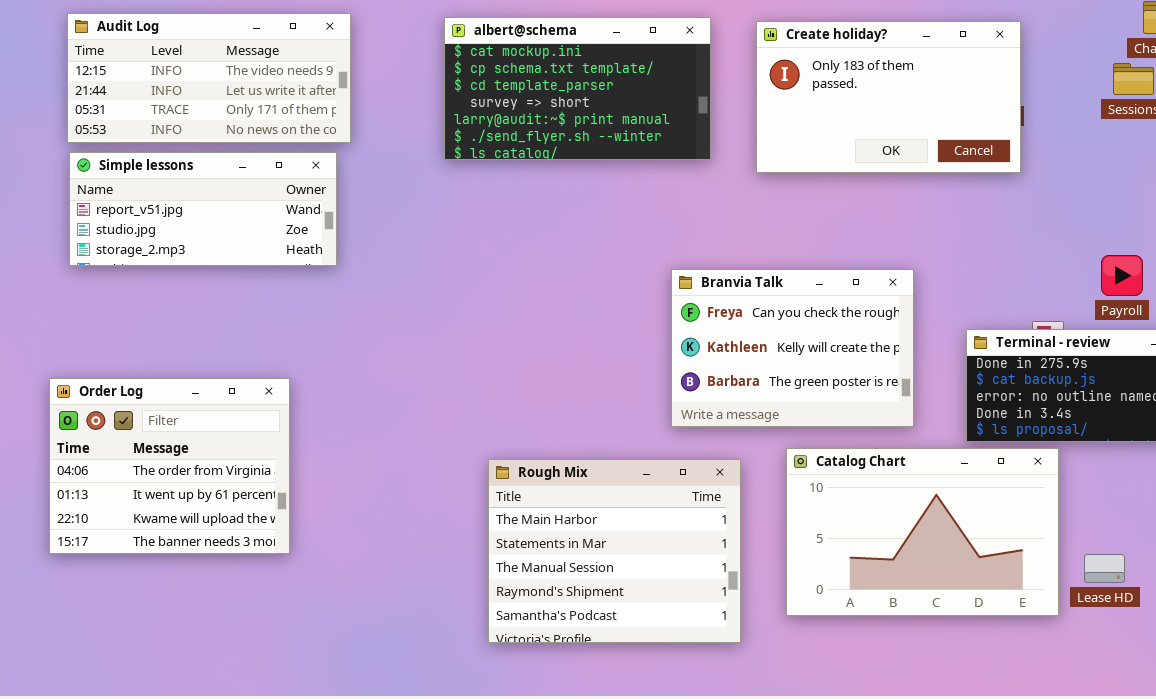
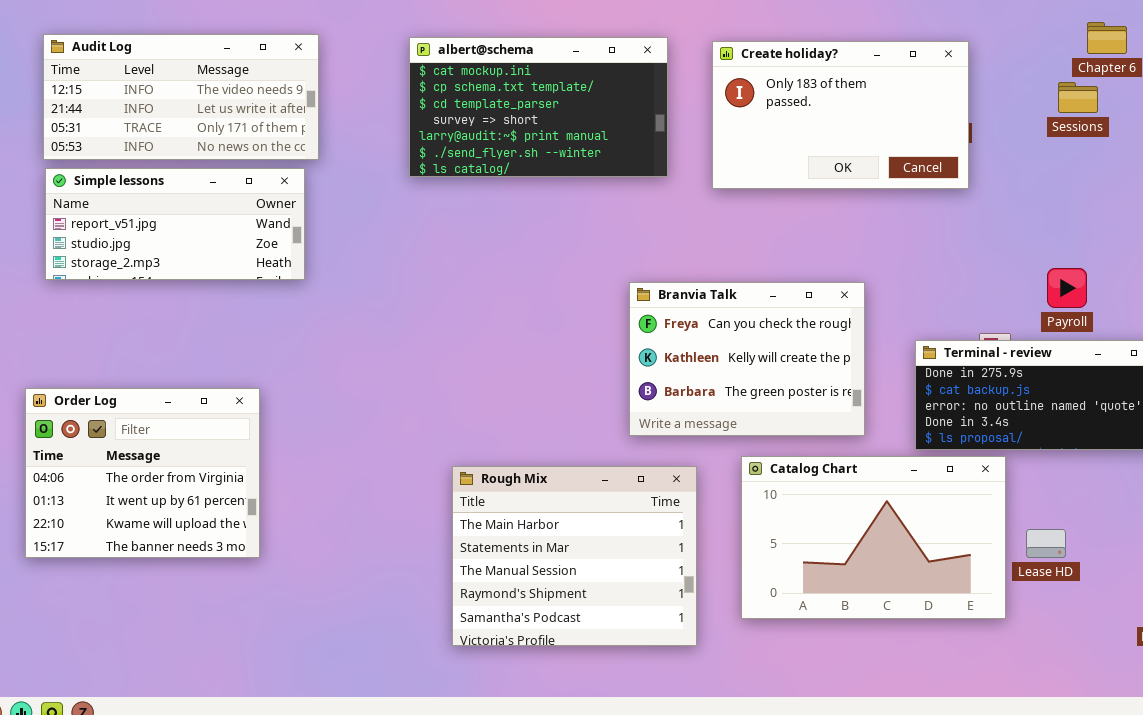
Lease HD: [1084,554,1125,583] -> [1026,529,1066,558], moved

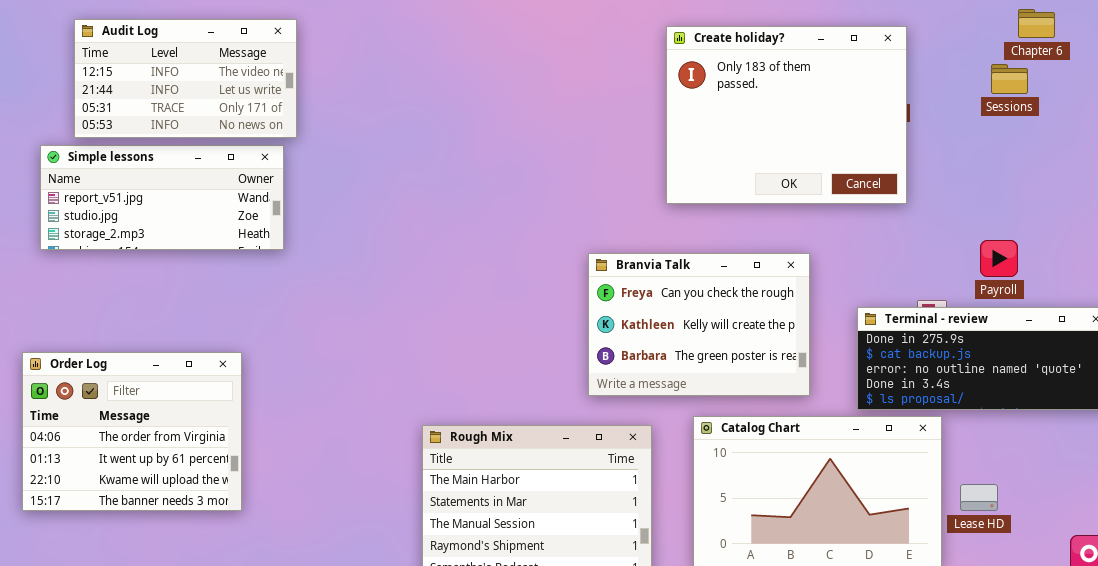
Audit Log: [43,34,319,160] -> [74,19,297,138], resized
albert@schema: [409,37,668,177] -> none, closed
Create holiday?: [712,41,969,189] -> [666,26,907,204], resized

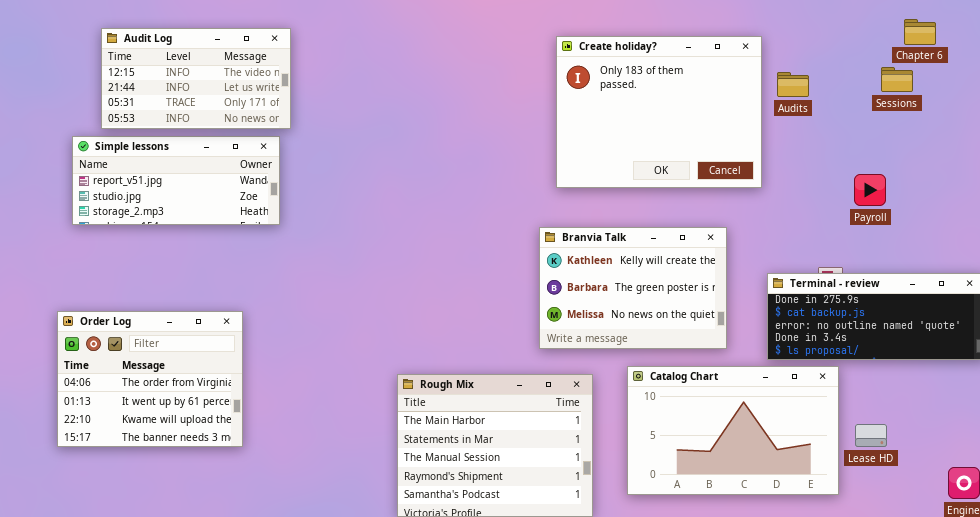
Create holiday?: [666,26,907,204] -> [556,36,762,188], moved
Payroll: [980,240,1018,277] -> [854,174,886,206], moved
Branvia Talk: [588,253,810,396] -> [539,227,727,349], scrolled down 1 row

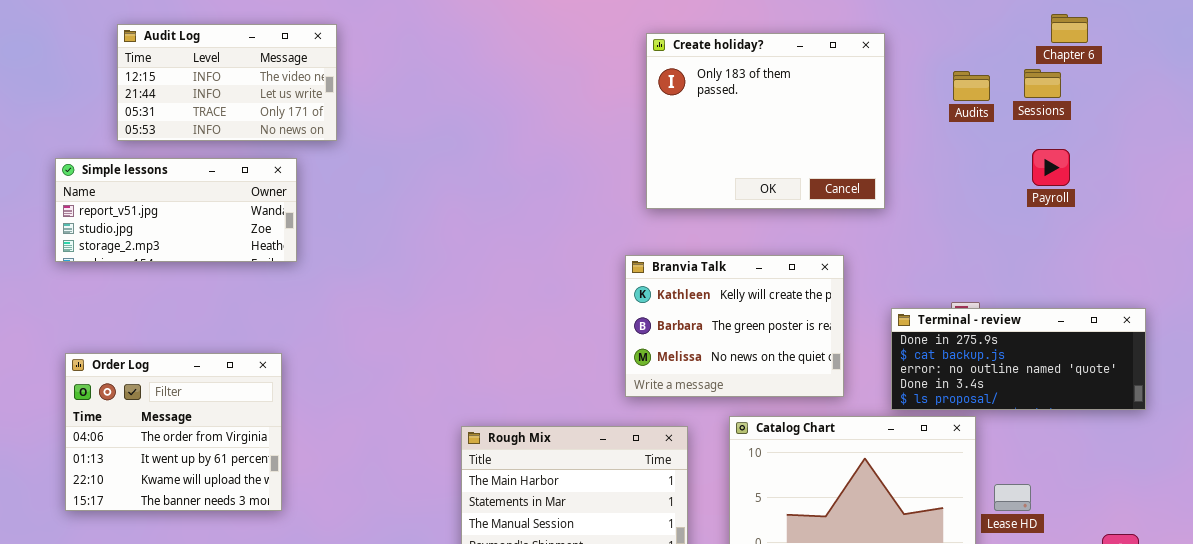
Audits: [777,72,809,97] -> [953,71,990,101], moved
Simple lessons: [72,136,280,225] -> [55,158,297,262], moved
Payroll: [854,174,886,206] -> [1032,149,1070,186], moved

